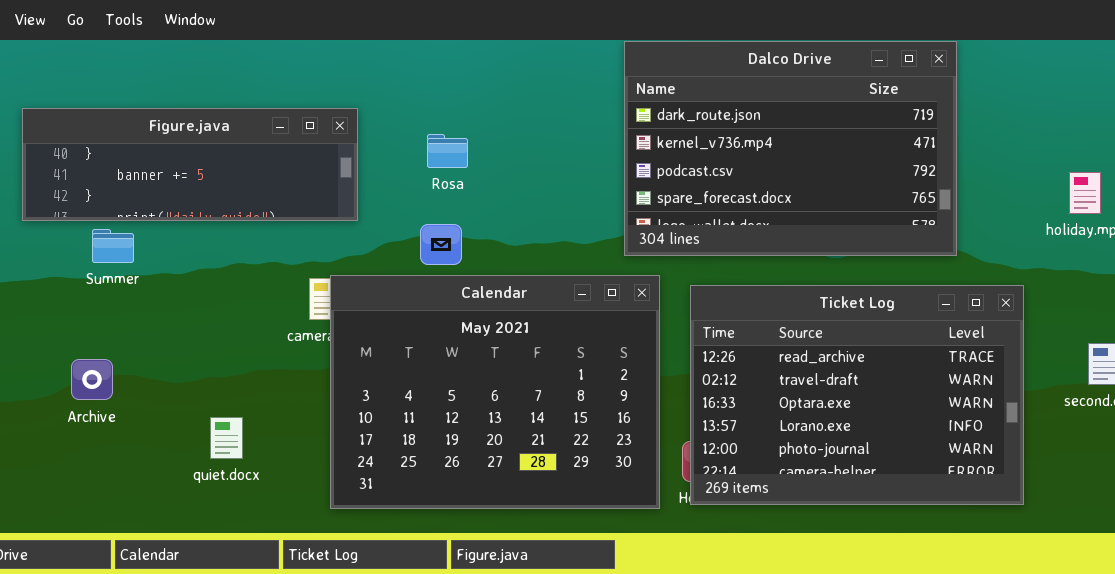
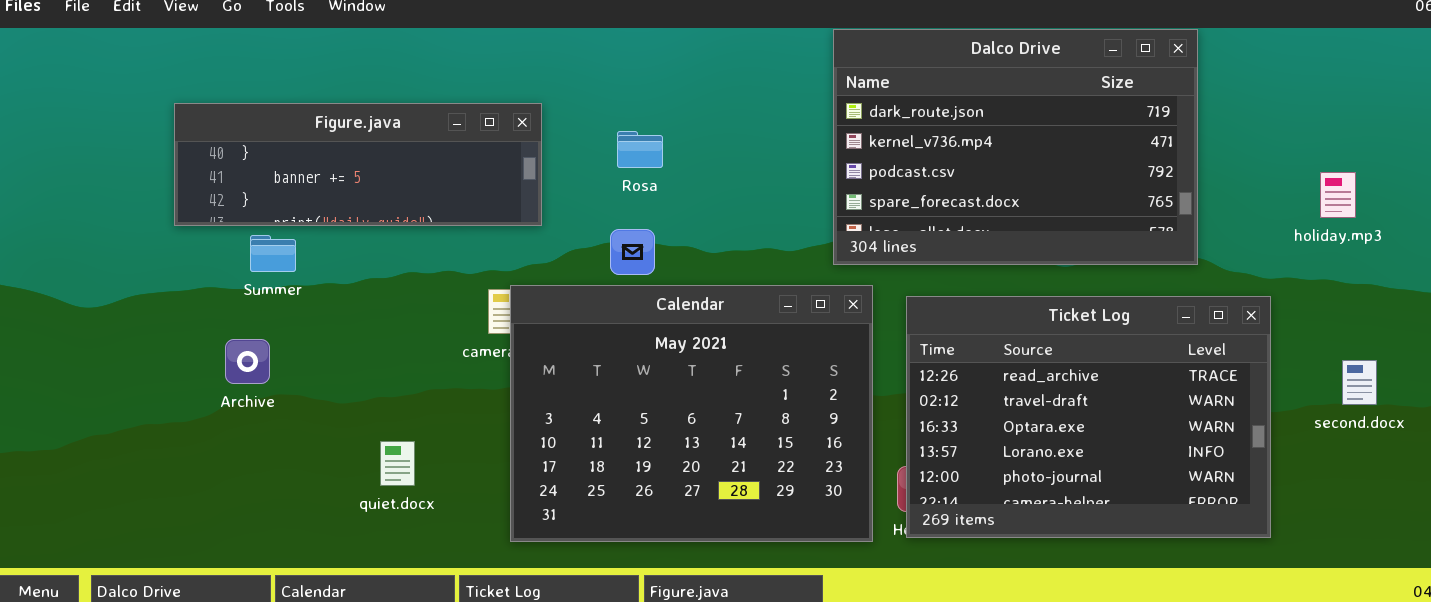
Archive: [71,359,113,400] -> [225,339,270,384], moved

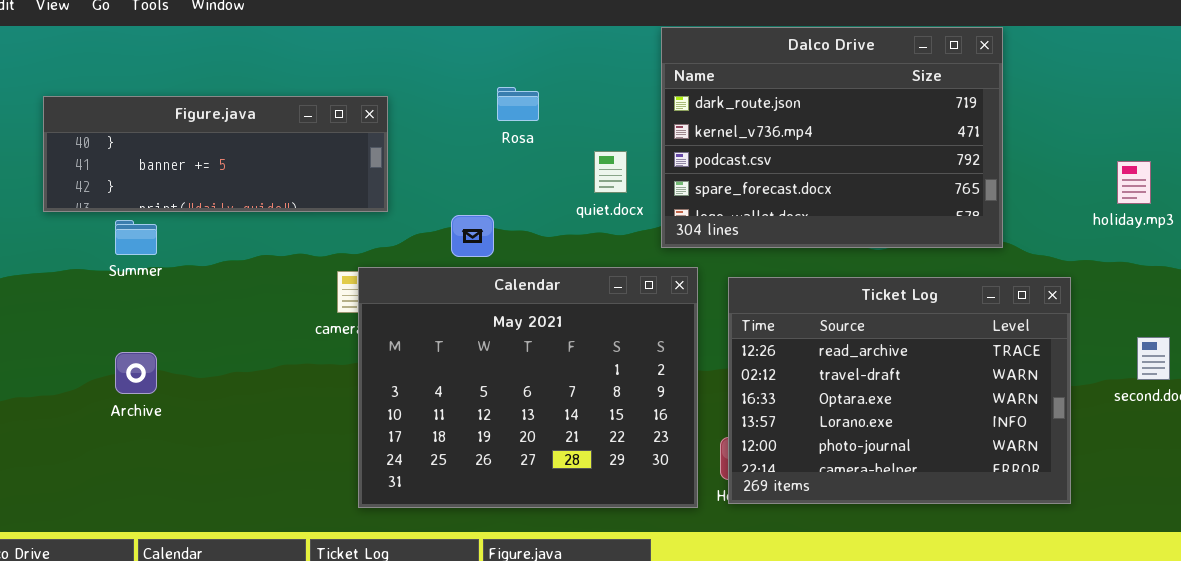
Rosa: [617,131,663,168] -> [497,87,539,121], moved
Archive: [225,339,270,384] -> [115,352,157,394], moved
quiet.docx: [380,441,415,486] -> [594,151,627,193], moved

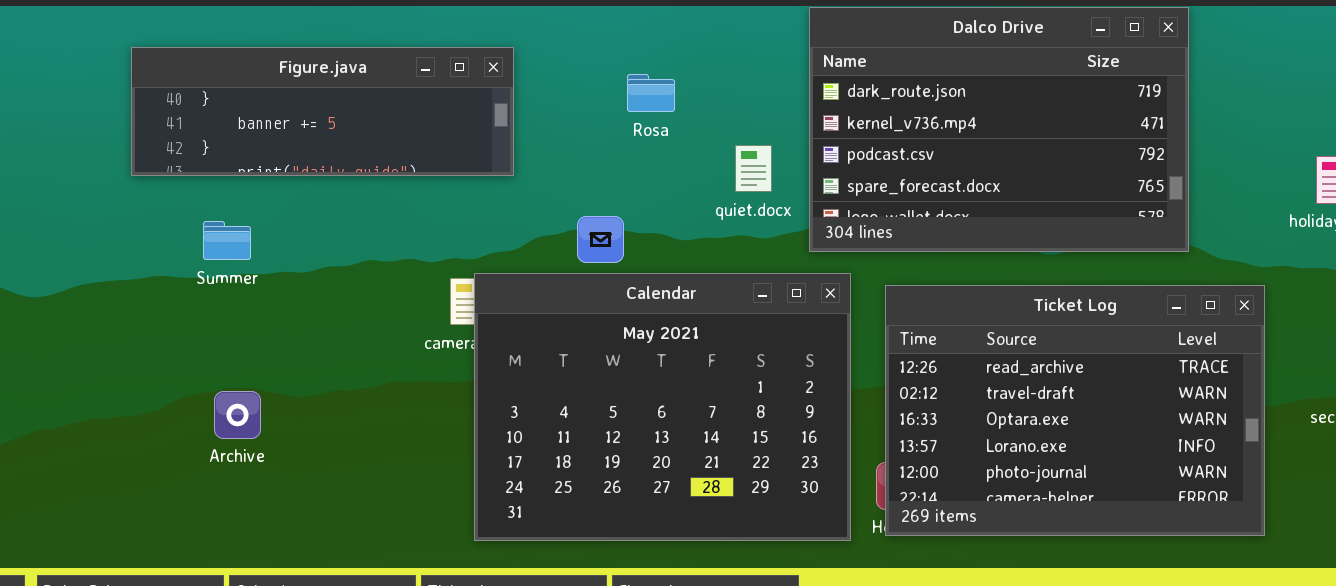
Figure.java: [43,96,388,212] -> [131,47,514,176], moved
Archive: [115,352,157,394] -> [214,391,261,439], moved

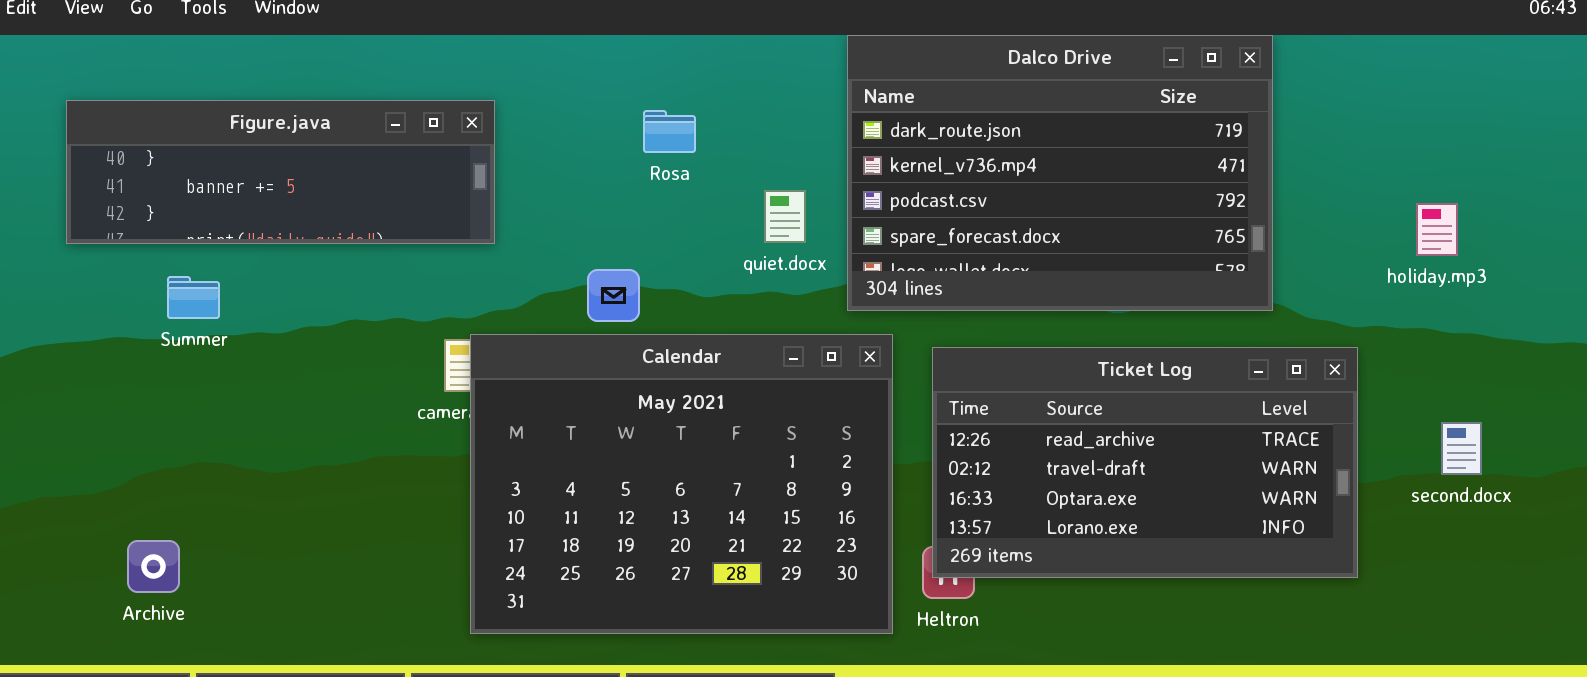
Figure.java: [131,47,514,176] -> [66,100,495,244], moved
Ticket Log: [885,285,1265,536] -> [932,347,1358,578], resized
Archive: [214,391,261,439] -> [127,540,180,593], moved

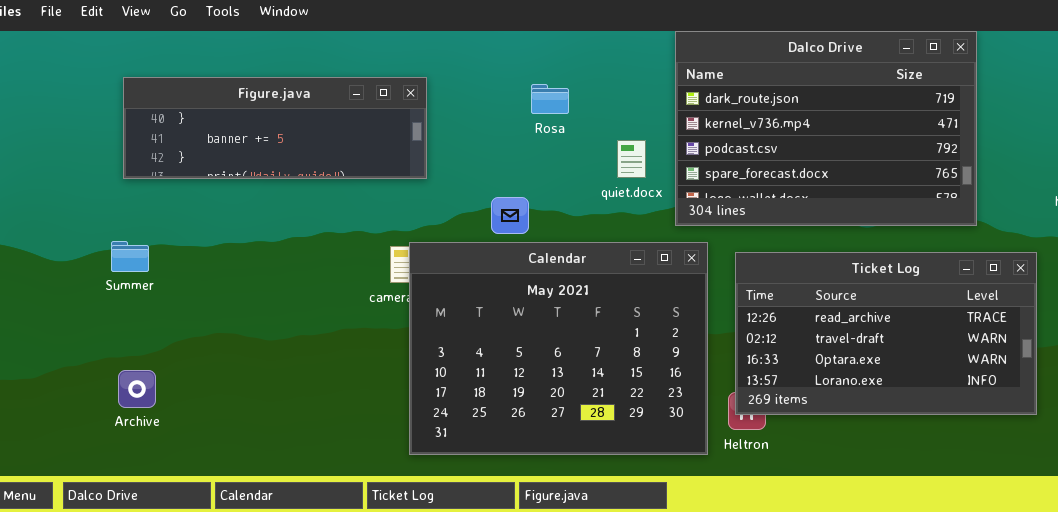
Summer: [167,276,220,319] -> [111,241,149,272], moved
Archive: [127,540,180,593] -> [118,370,156,408], moved

